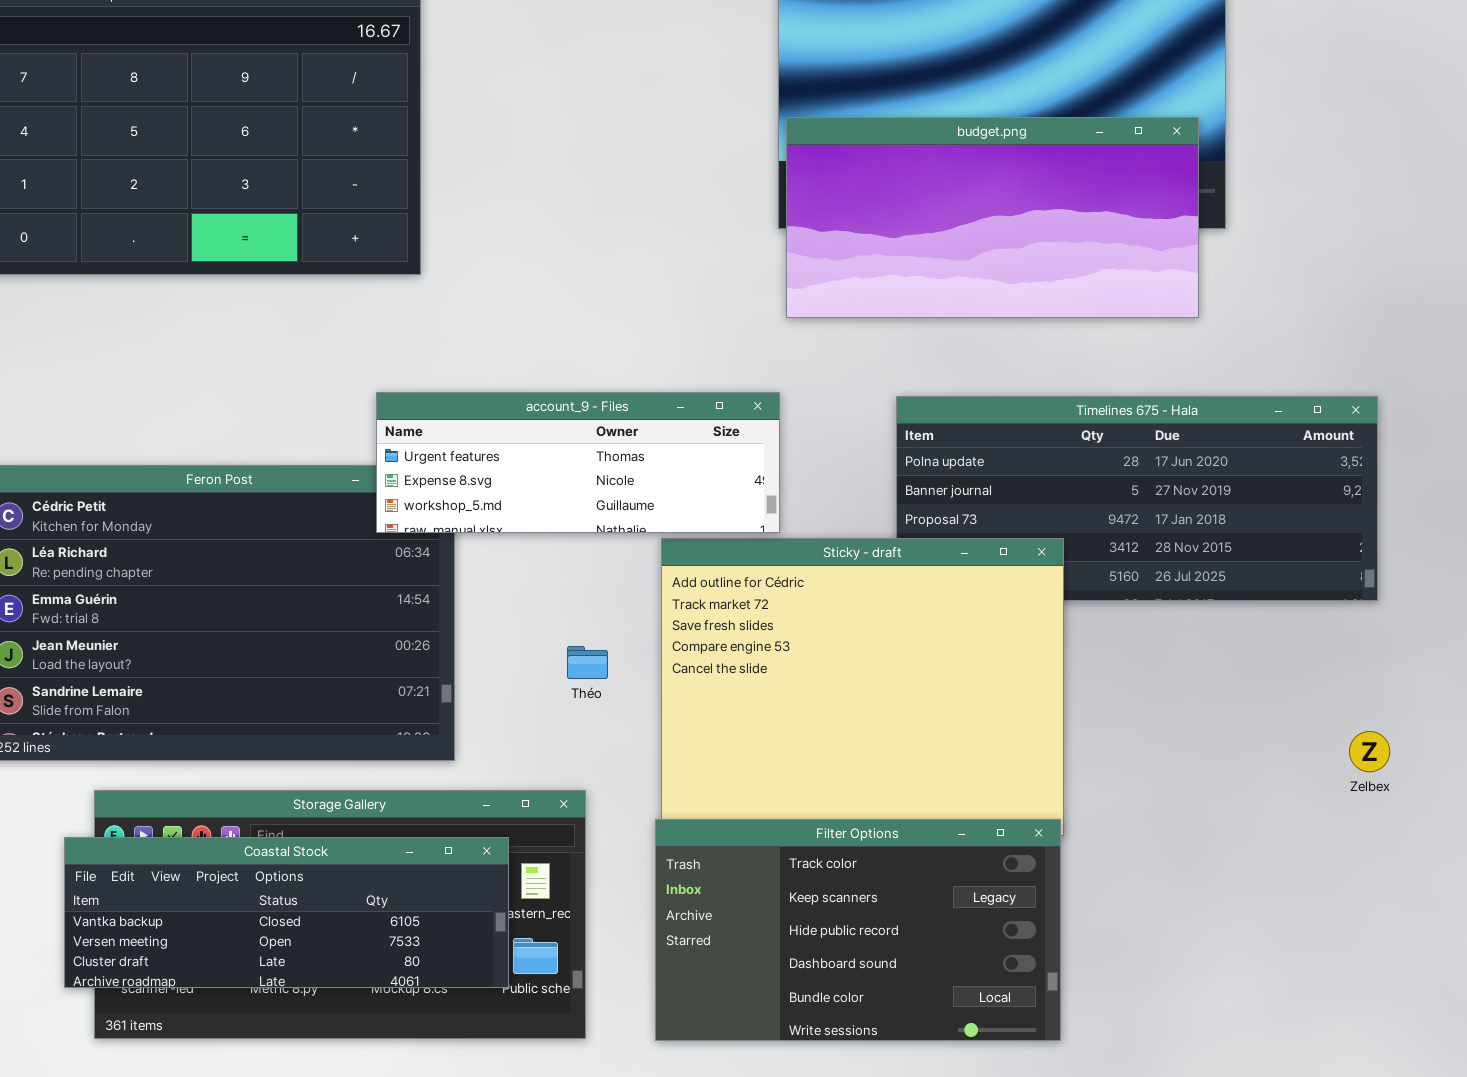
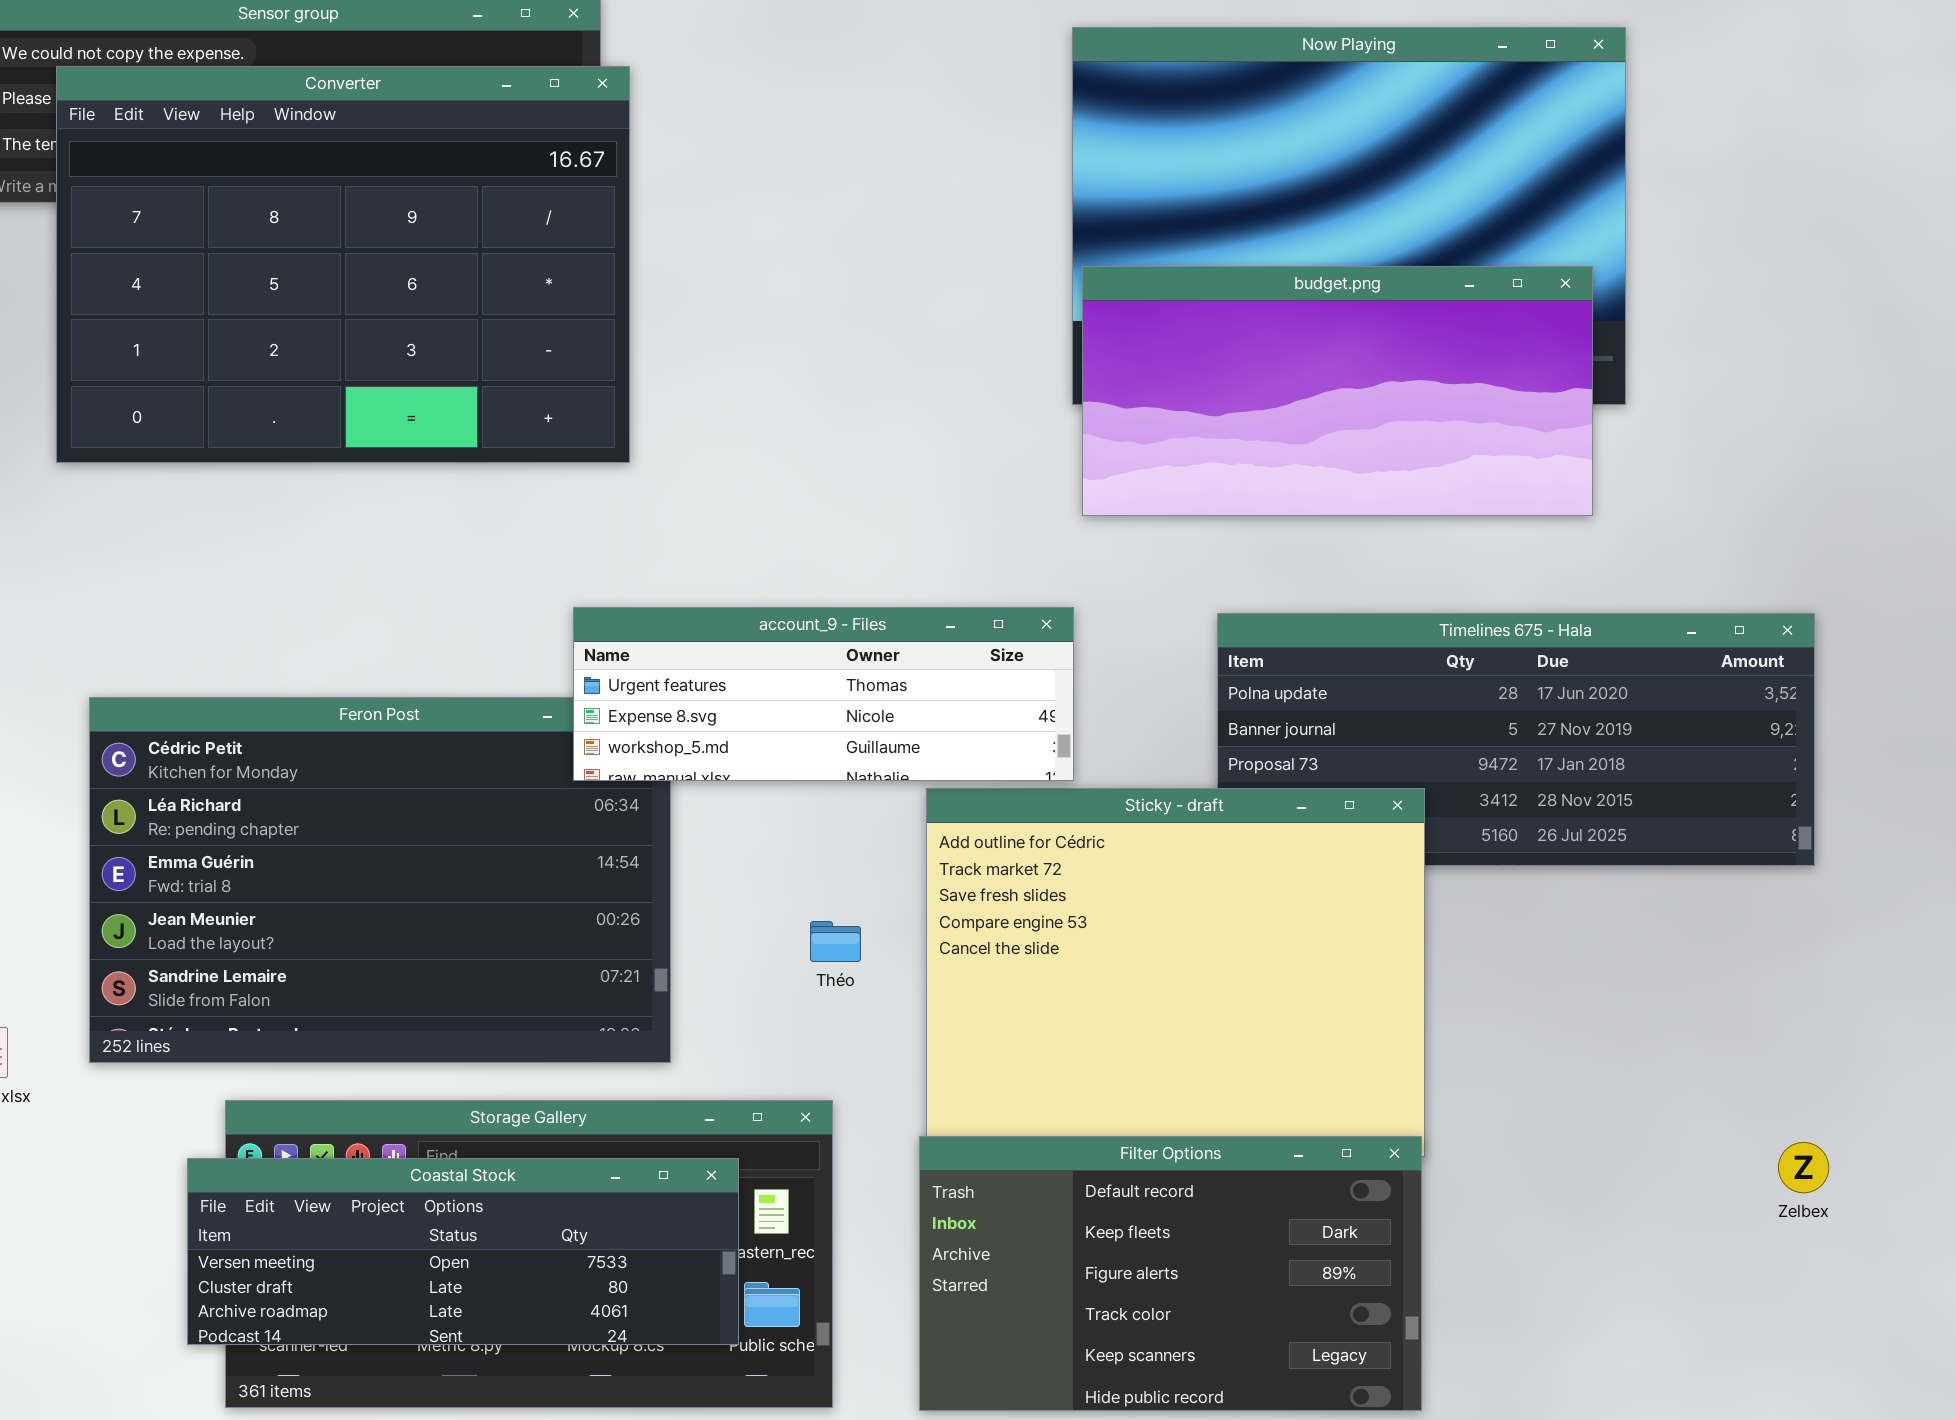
Zelbex: [1349,731,1390,772] -> [1778,1142,1829,1193], moved
Filter Options: [655,819,1061,1041] -> [919,1136,1422,1411], scrolled up 3 rows
Coastal Stock: [64,837,509,988] -> [187,1158,739,1345], scrolled down 1 row

